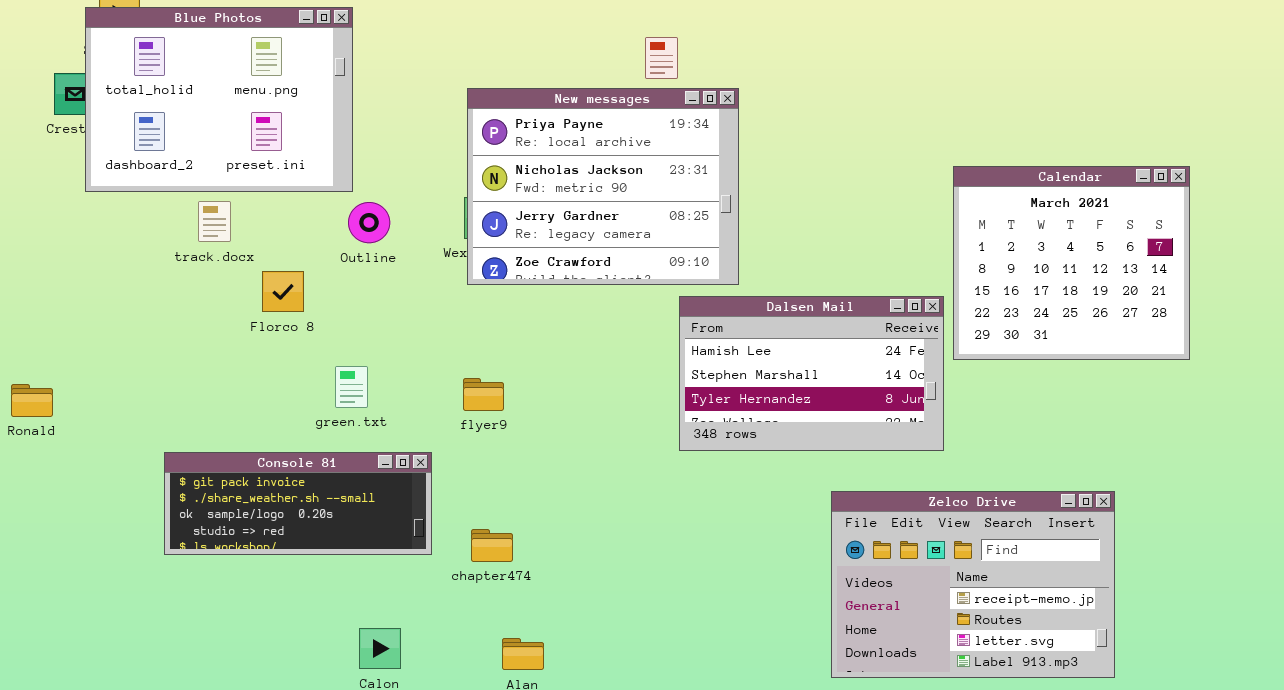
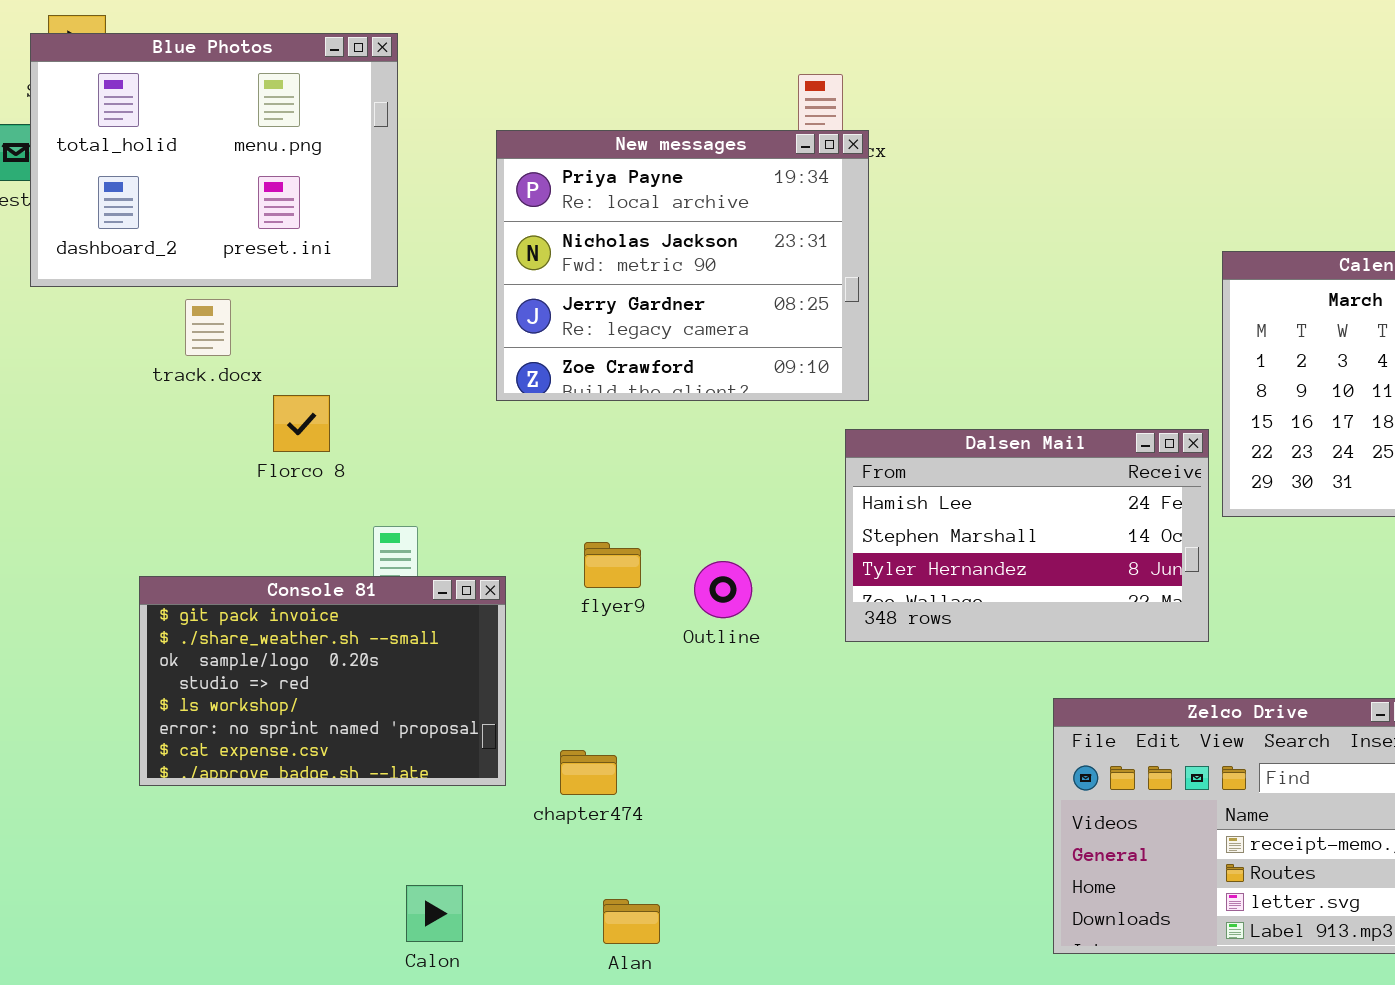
New messages: [467,88,739,285] -> [496,130,869,401], moved
Outline: [348,202,390,243] -> [694,561,752,618], moved
flyer9: [463,378,504,411] -> [584,542,641,588], moved
Console 81: [164,452,432,555] -> [139,576,506,786], resized

